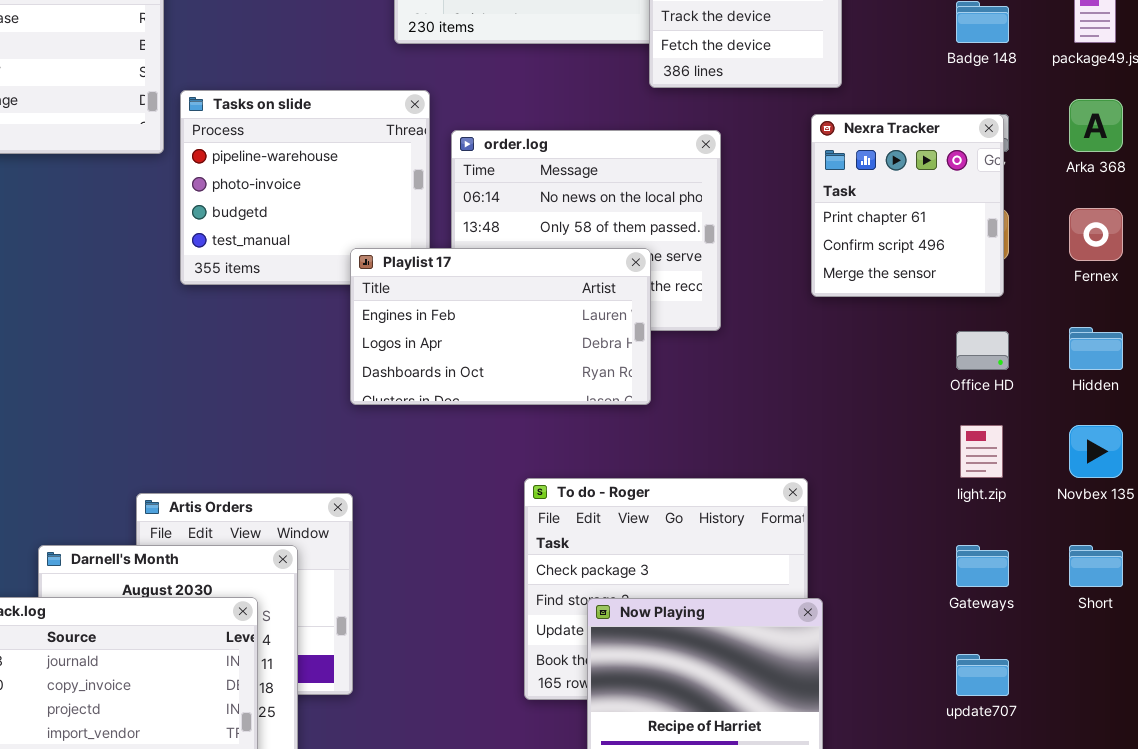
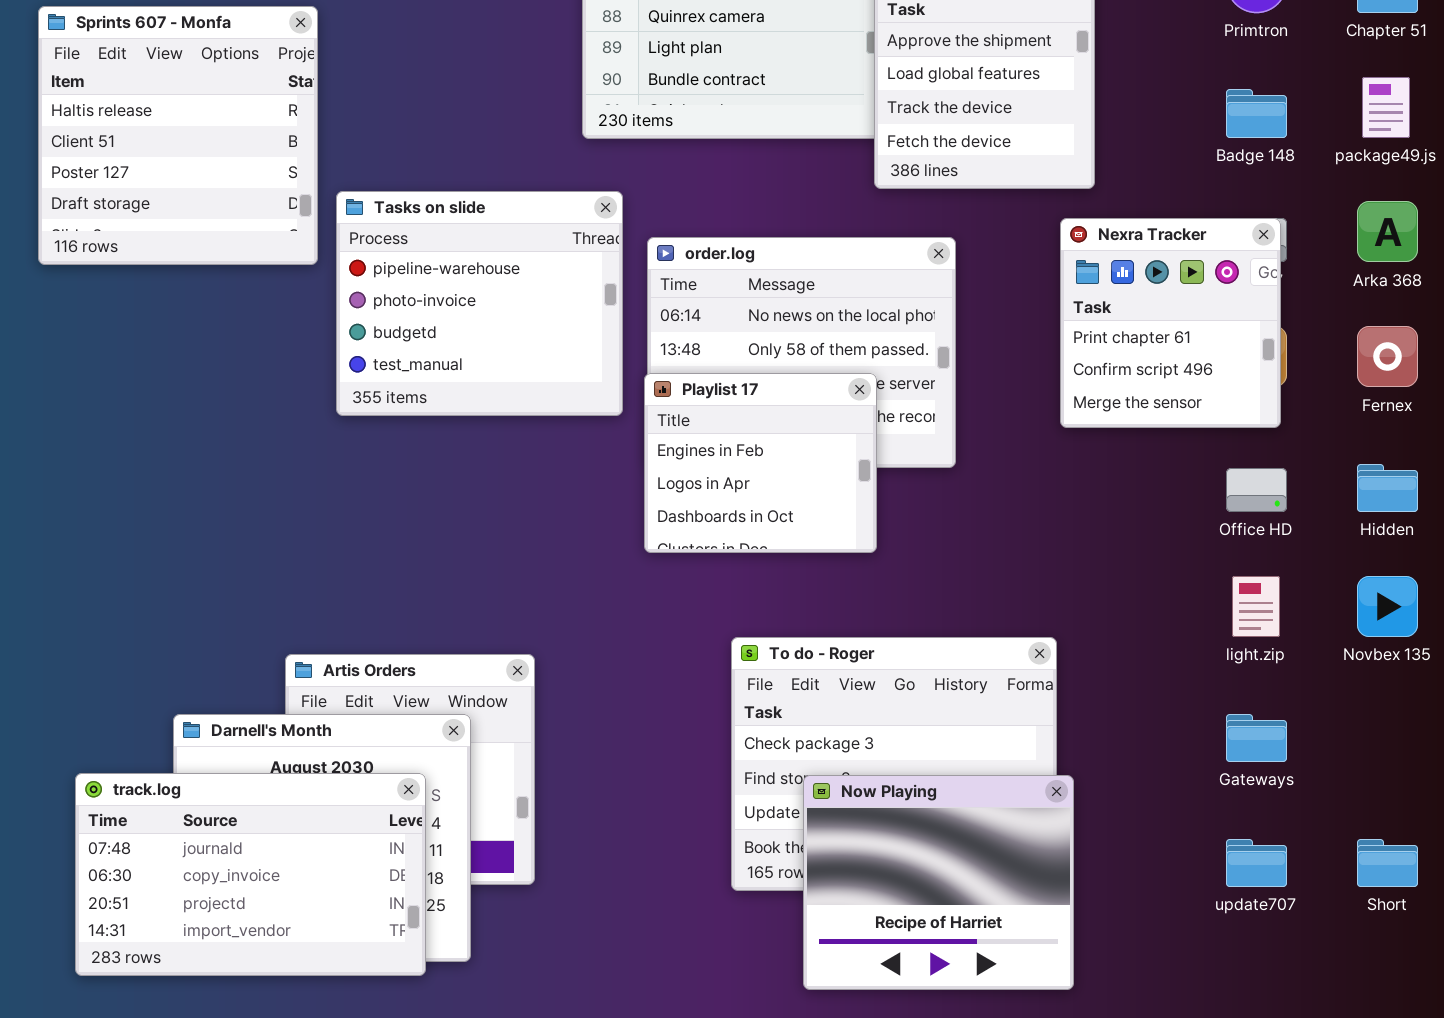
Playlist 17: [350,248,651,405] -> [644,373,877,553], resized
Short: [1069,545,1123,587] -> [1357,839,1418,887], moved

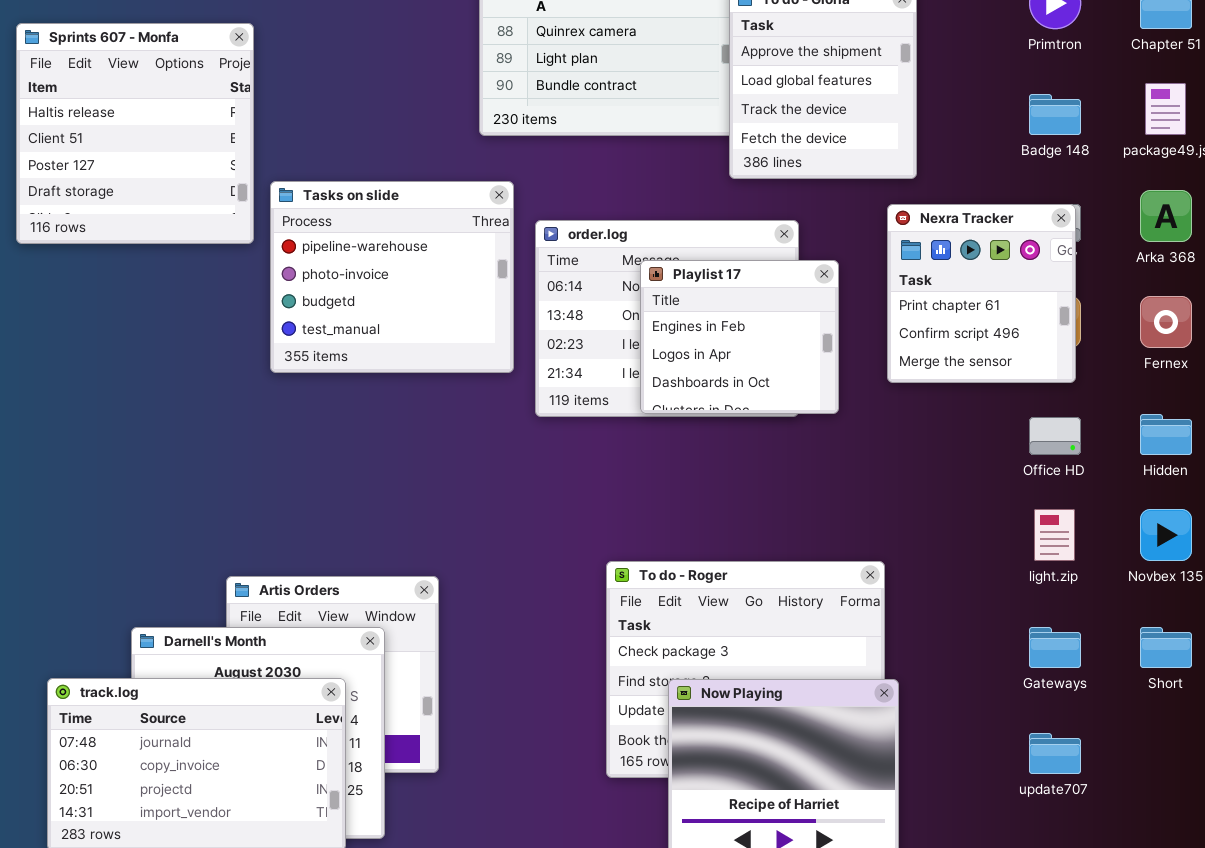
Playlist 17: [644,373,877,553] -> [640,260,839,414], moved
Short: [1357,839,1418,887] -> [1140,627,1192,668], moved

